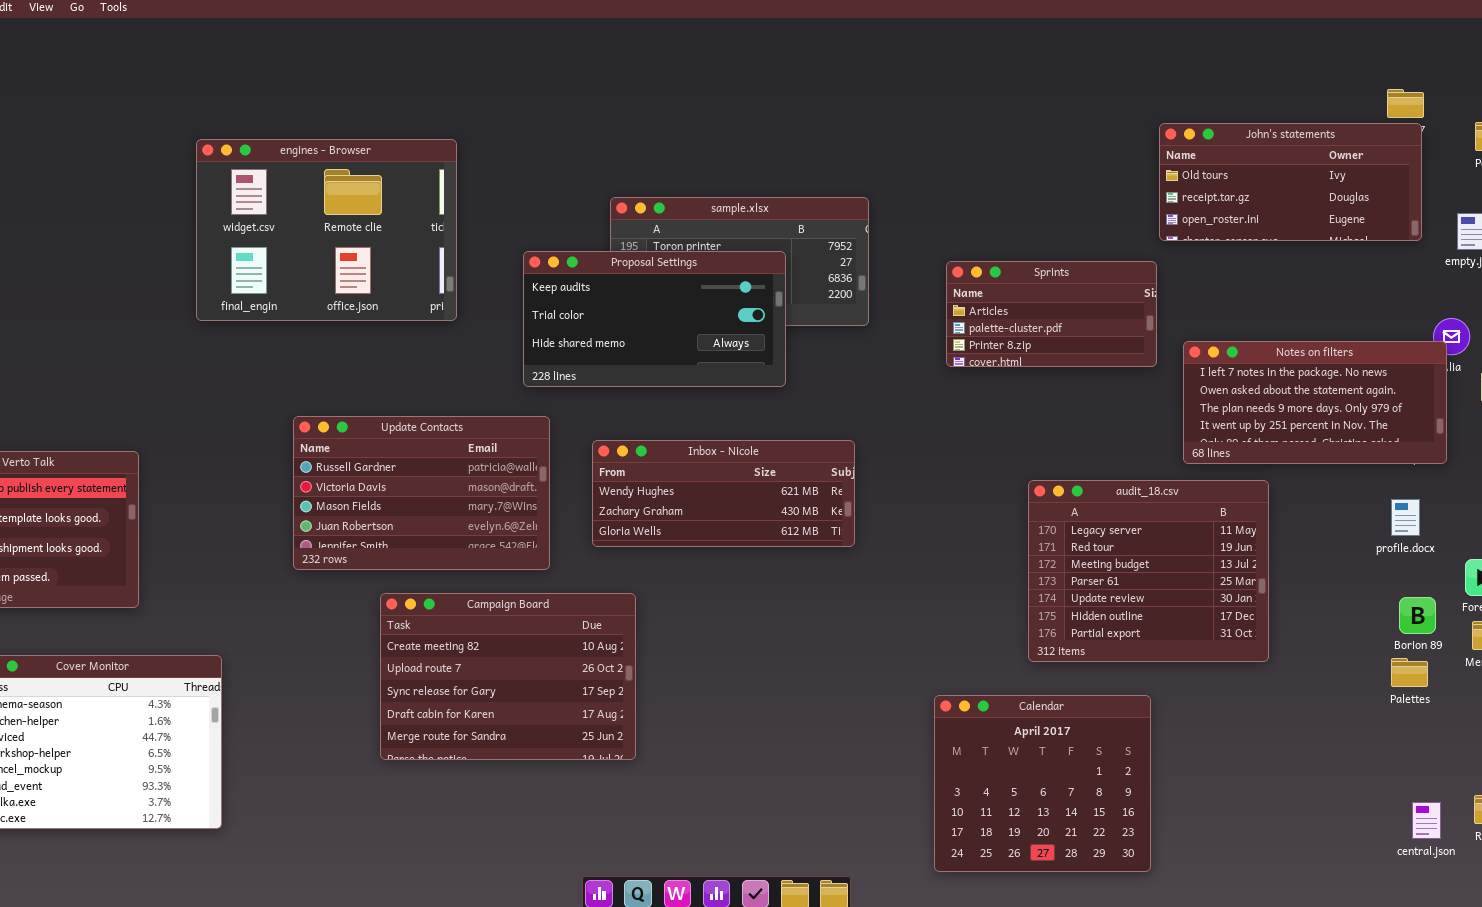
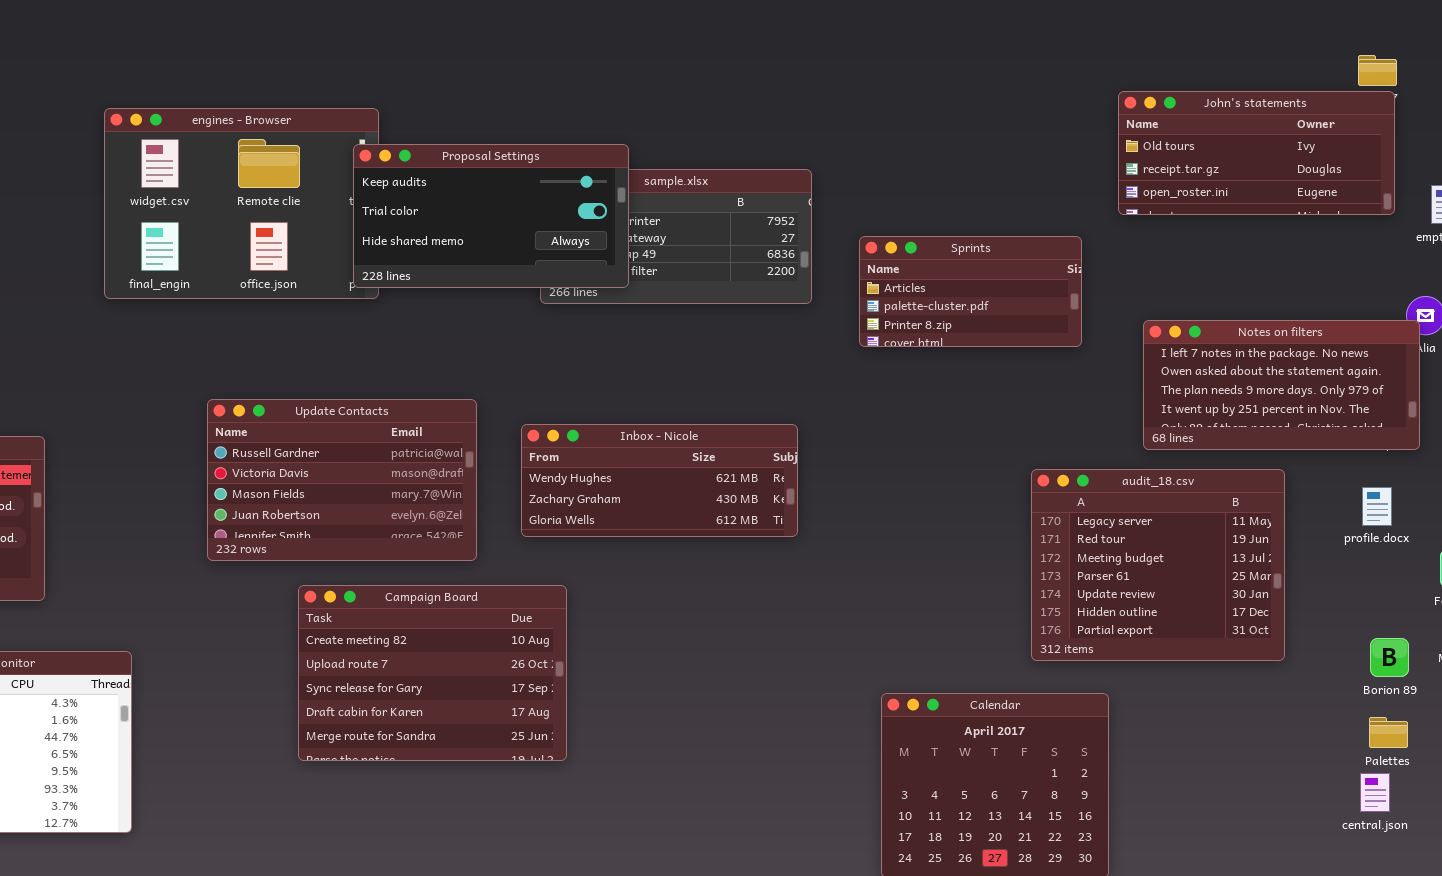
Proposal Settings: [523,251,786,387] -> [353,144,629,288], moved
Sprints: [946,261,1157,367] -> [859,236,1082,347], moved
audit_18.csv: [1028,480,1269,662] -> [1031,469,1285,661], moved
Borion 89: [1399,597,1436,634] -> [1370,638,1409,677], moved
Palettes: [1391,658,1428,687] -> [1369,717,1408,748], moved
central.json: [1412,802,1441,839] -> [1360,773,1390,812], moved

